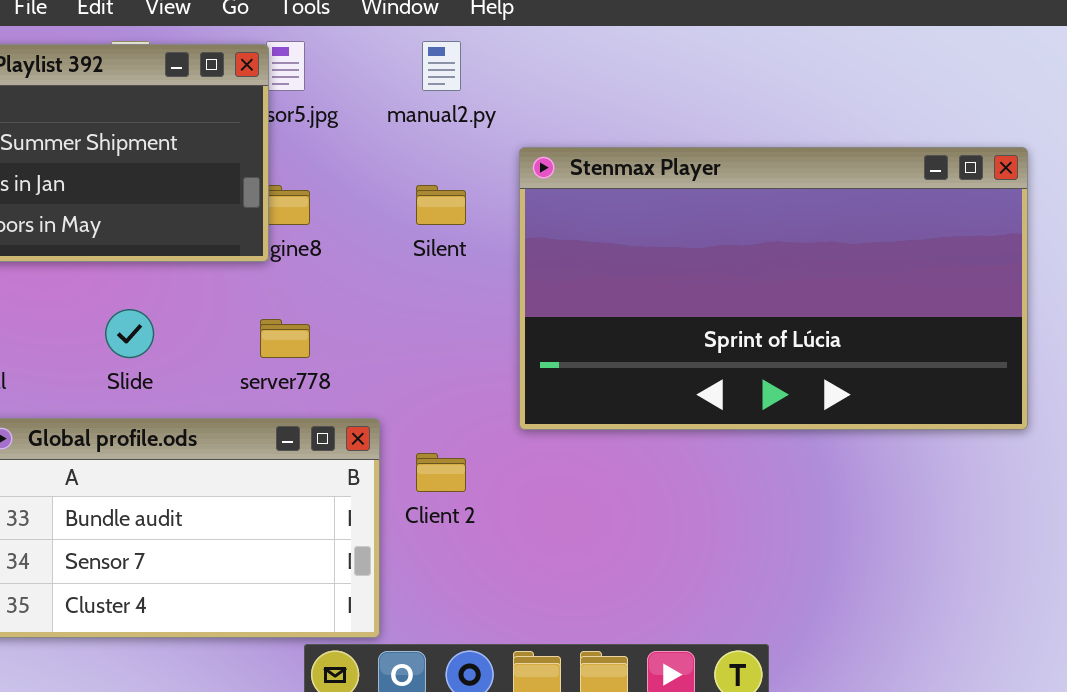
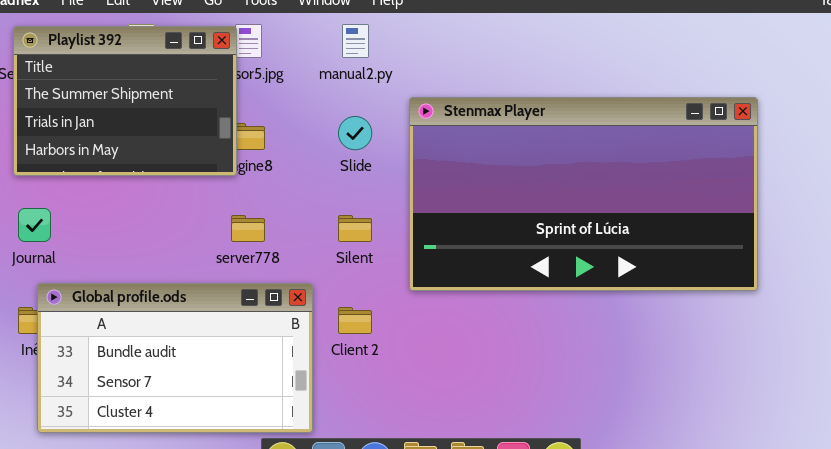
Silent: [416,185,466,225] -> [338,215,372,242], moved
Slide: [105,309,154,358] -> [338,116,372,150], moved

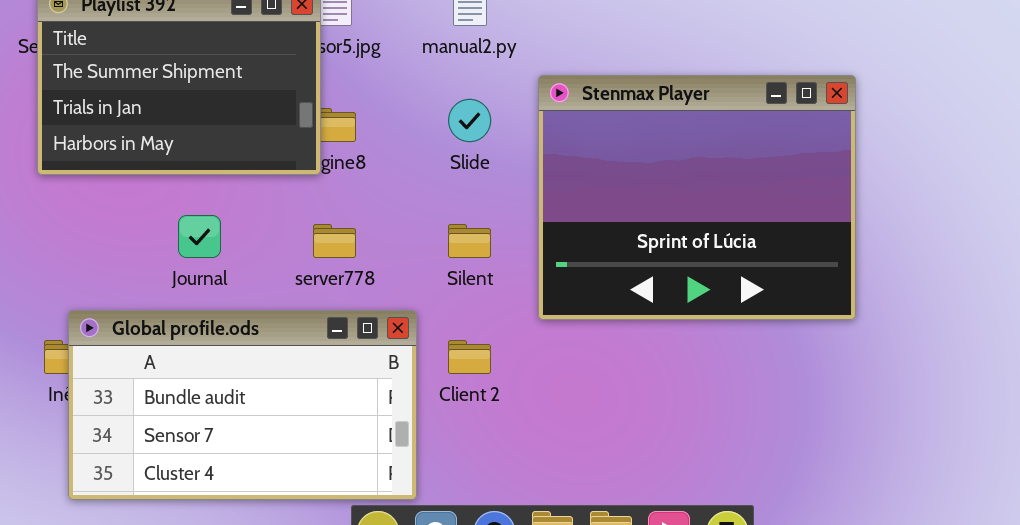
Stenmax Player: [409,97,758,291] -> [538,75,856,320], resized
Journal: [18,208,51,242] -> [178,215,221,258], moved

